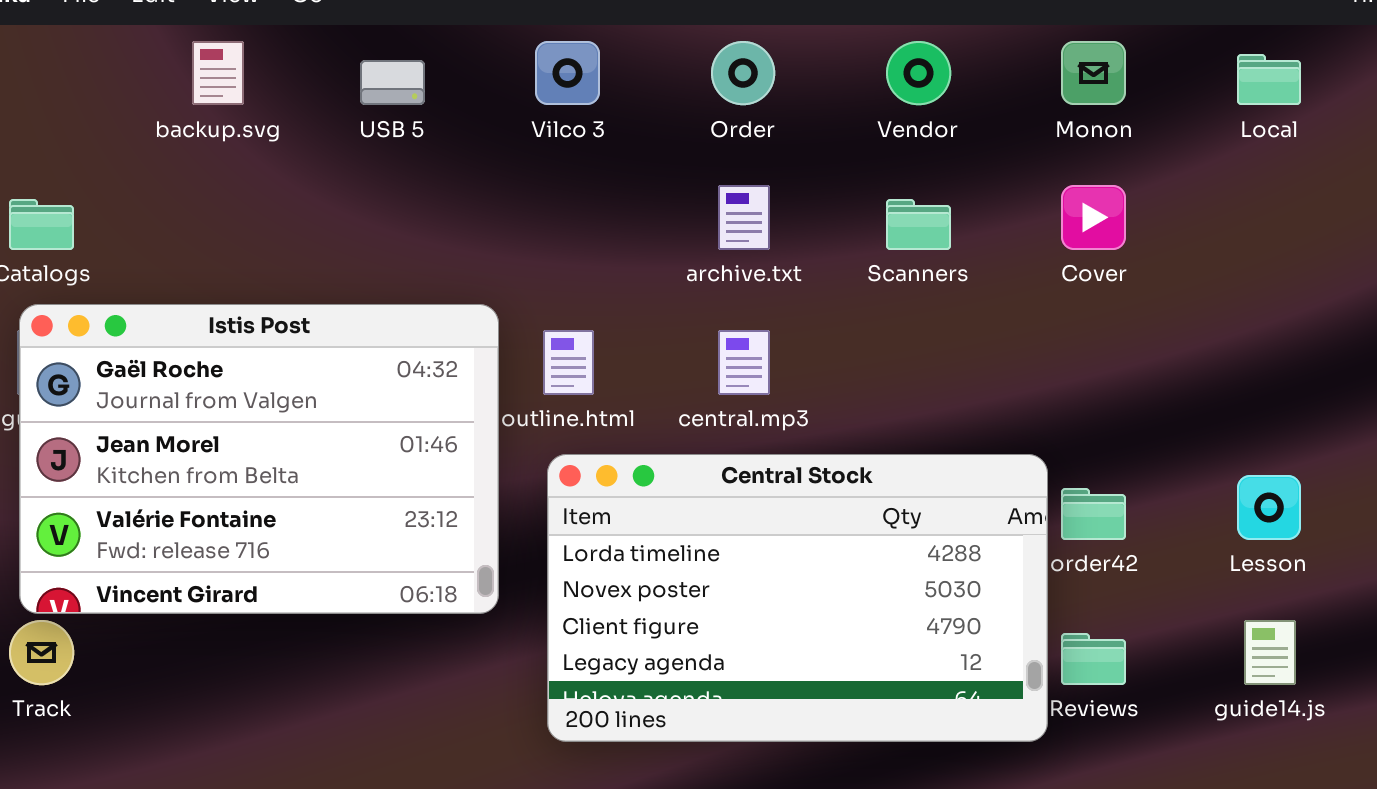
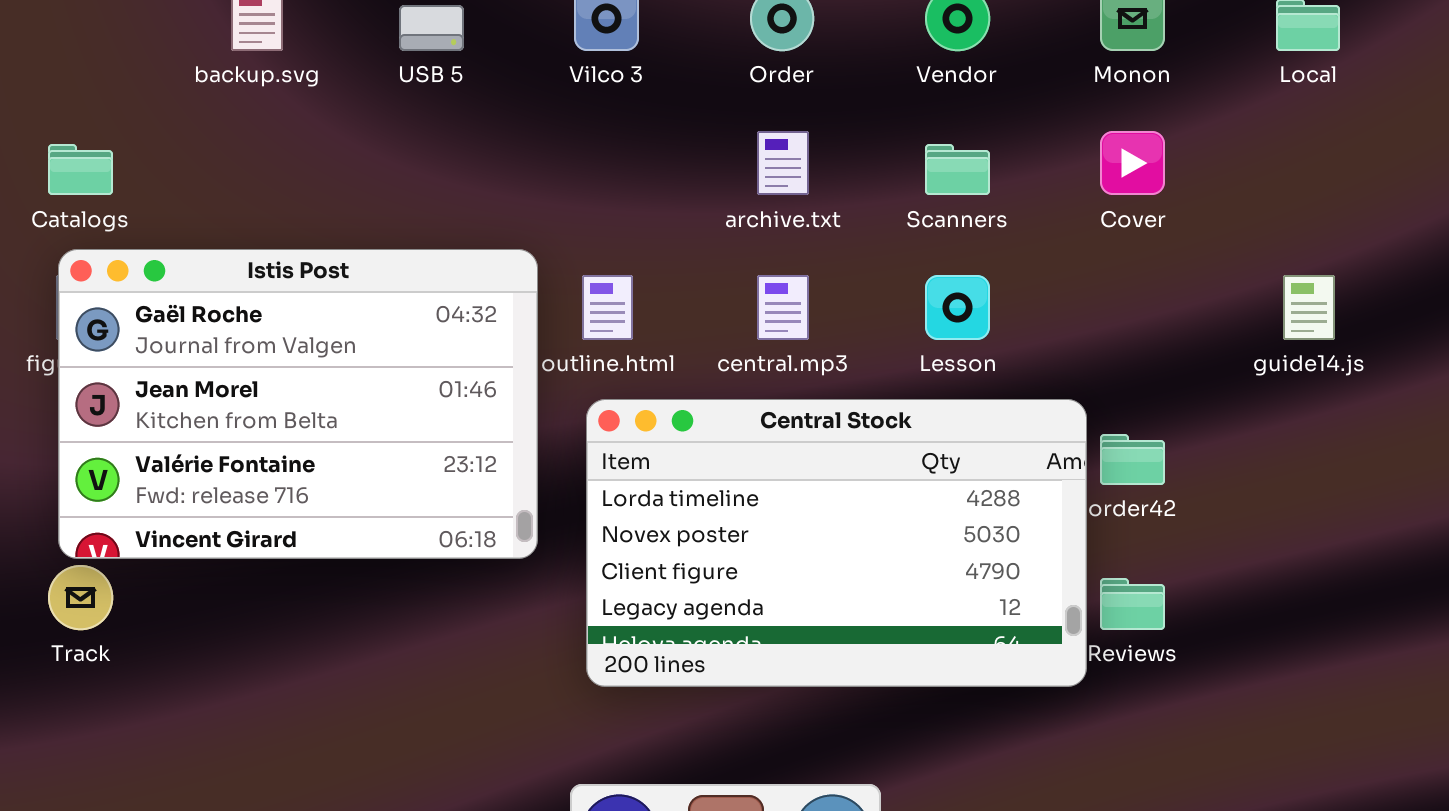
Lesson: [1237,475,1301,540] -> [925,275,990,340], moved
guide14.js: [1244,620,1296,685] -> [1283,275,1335,340], moved

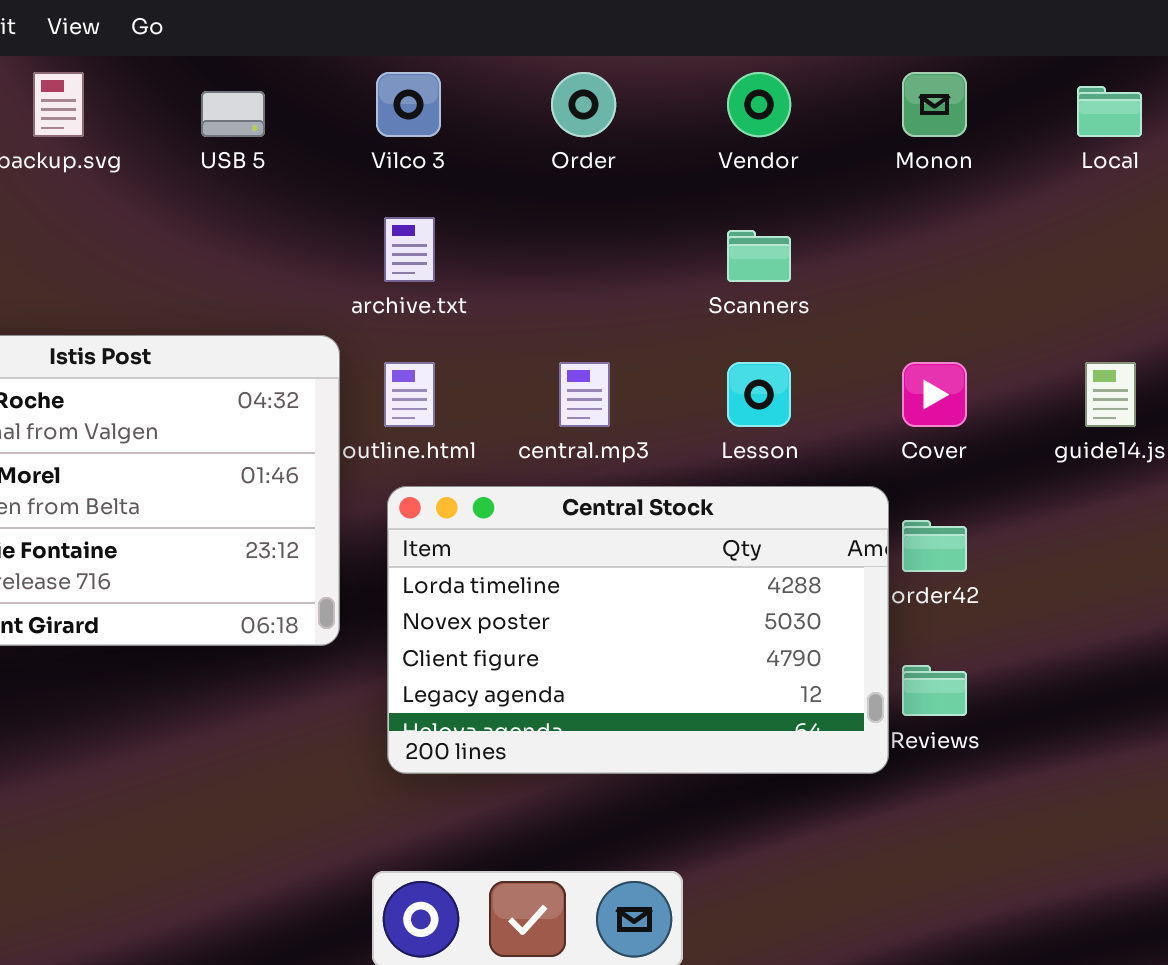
archive.txt: [757,131,809,195] -> [384,217,435,282], moved
Cover: [1100,131,1165,195] -> [902,362,967,427], moved

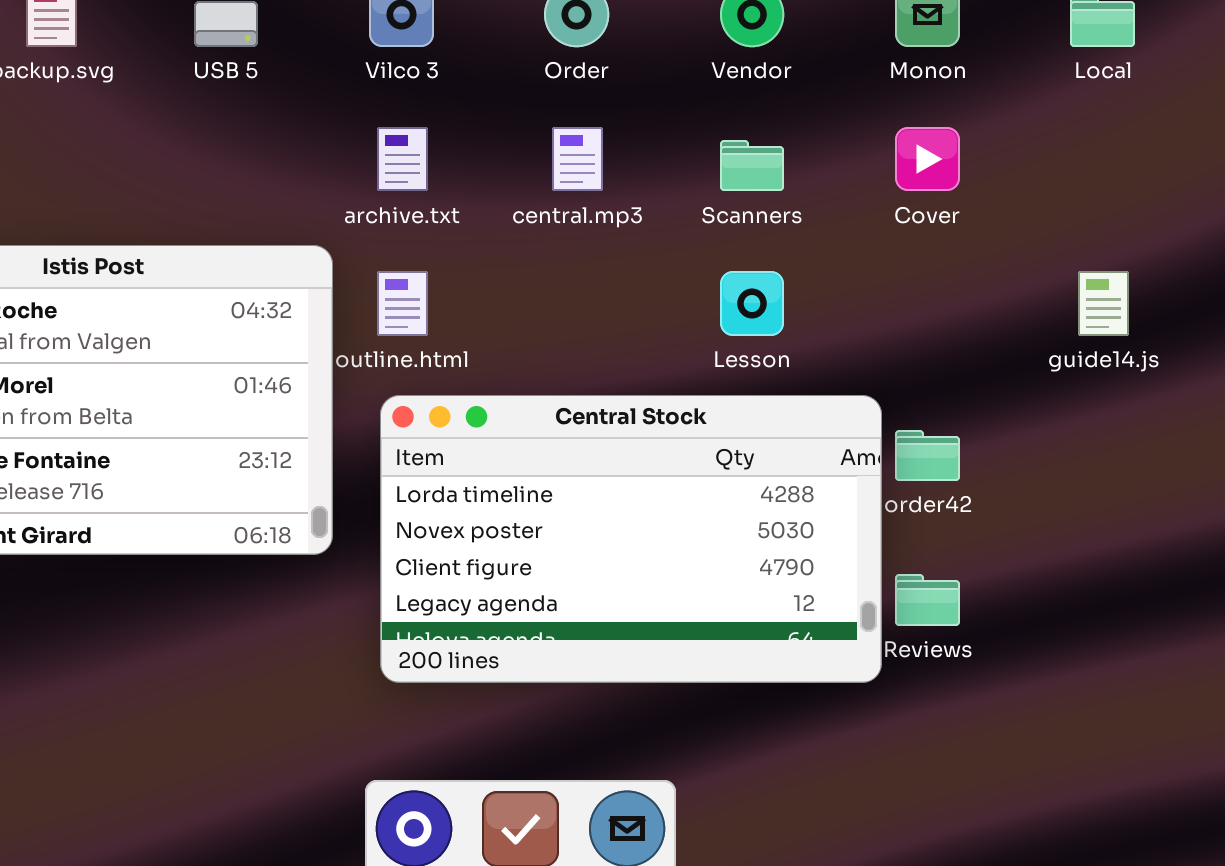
central.mp3: [559,362,610,427] -> [552,127,603,191], moved
Cover: [902,362,967,427] -> [895,127,960,191], moved

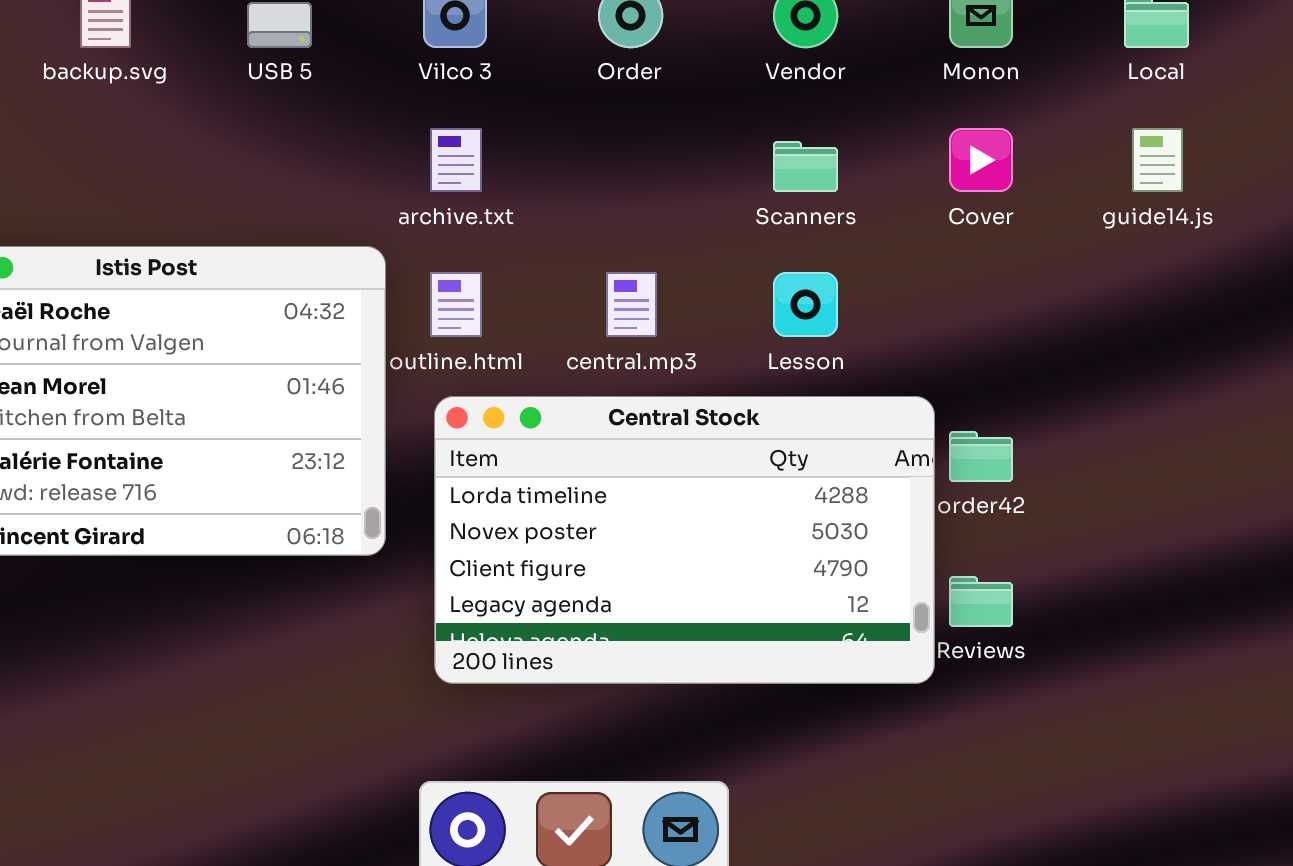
central.mp3: [552,127,603,191] -> [606,272,657,337], moved
guide14.js: [1078,271,1129,336] -> [1132,128,1183,192], moved

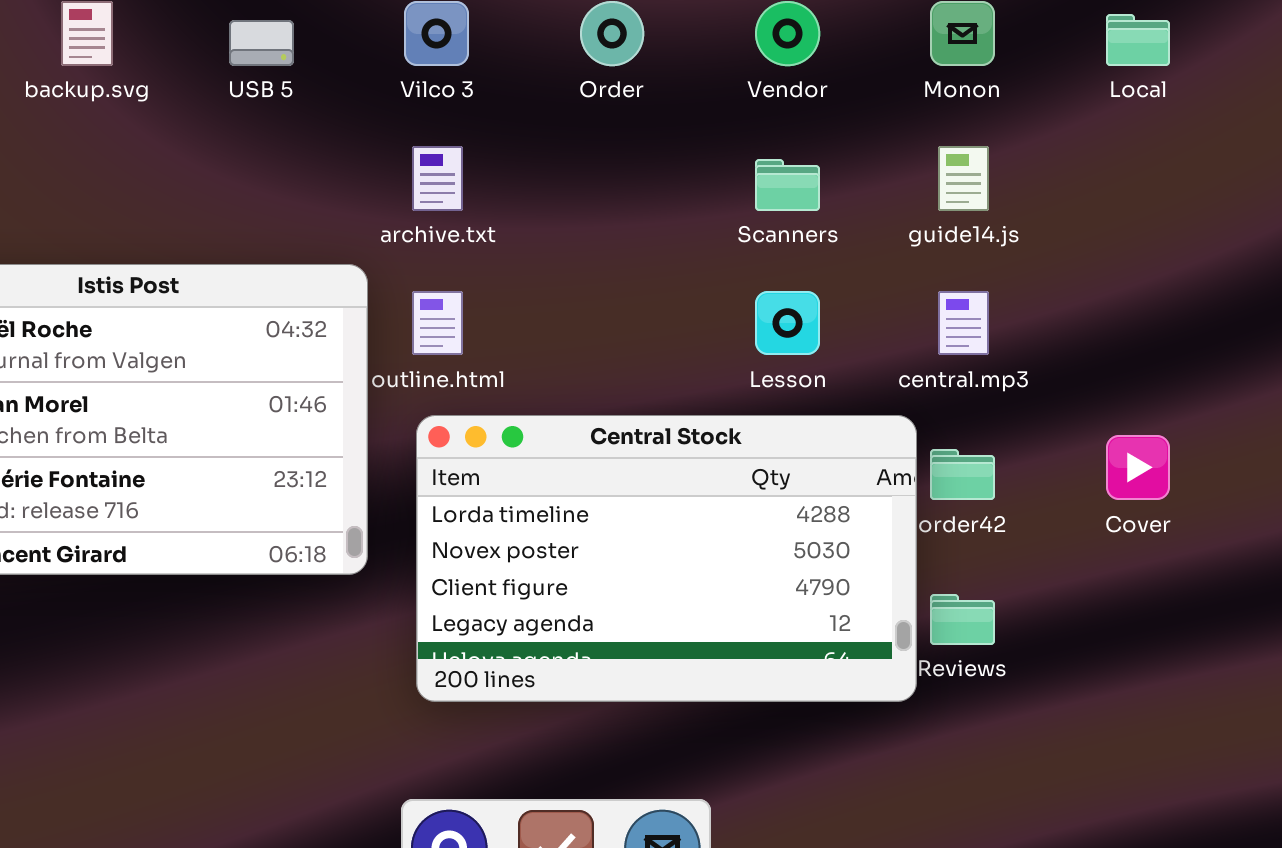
Cover: [949,128,1013,192] -> [1106,435,1170,500], moved
guide14.js: [1132,128,1183,192] -> [938,146,989,211], moved
central.mp3: [606,272,657,337] -> [938,291,989,355], moved

